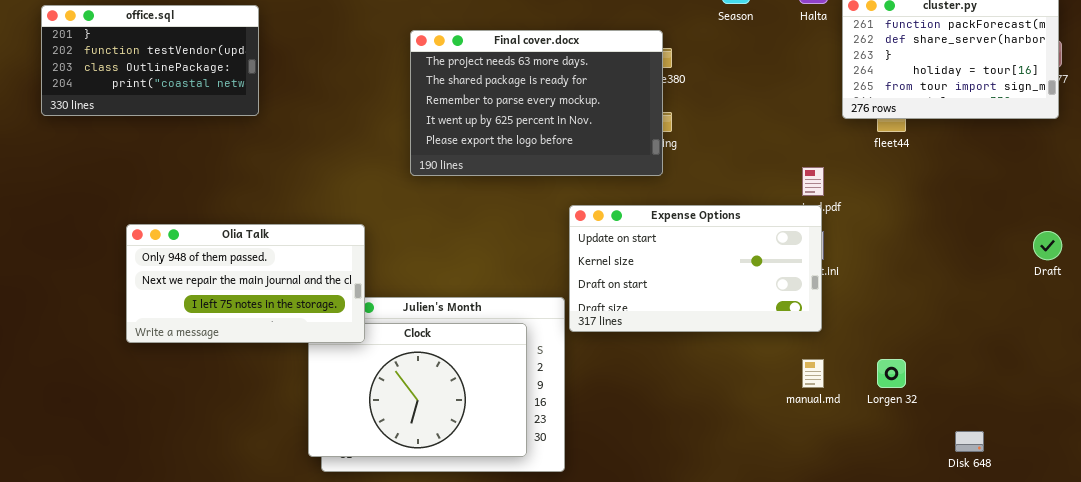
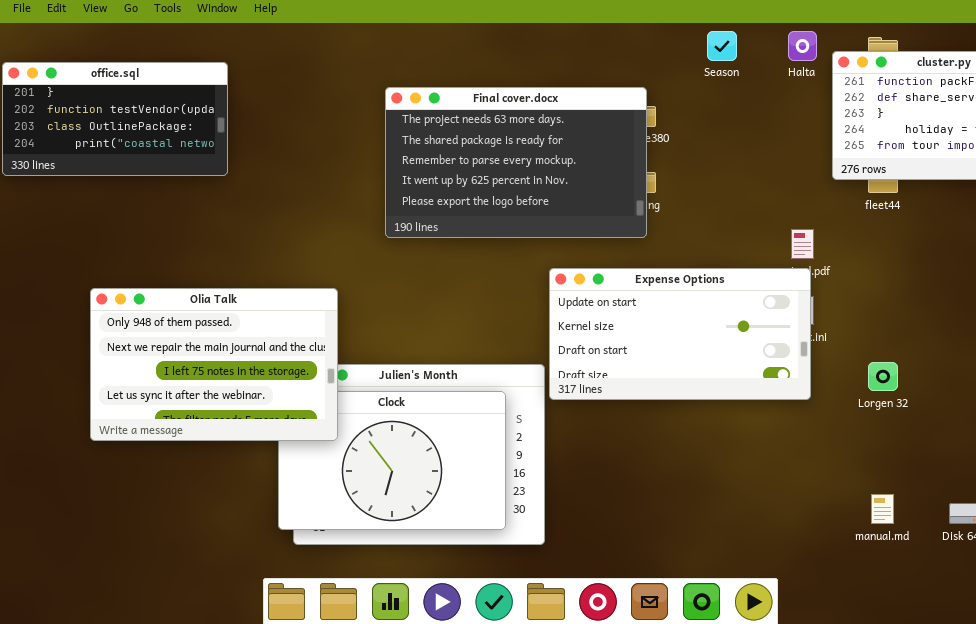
Olia Talk: [126,224,365,343] -> [90,288,338,441], resized
manual.md: [802,359,824,388] -> [871,494,894,524], moved
Lorgen 32: [877,359,906,388] -> [868,362,898,391], moved

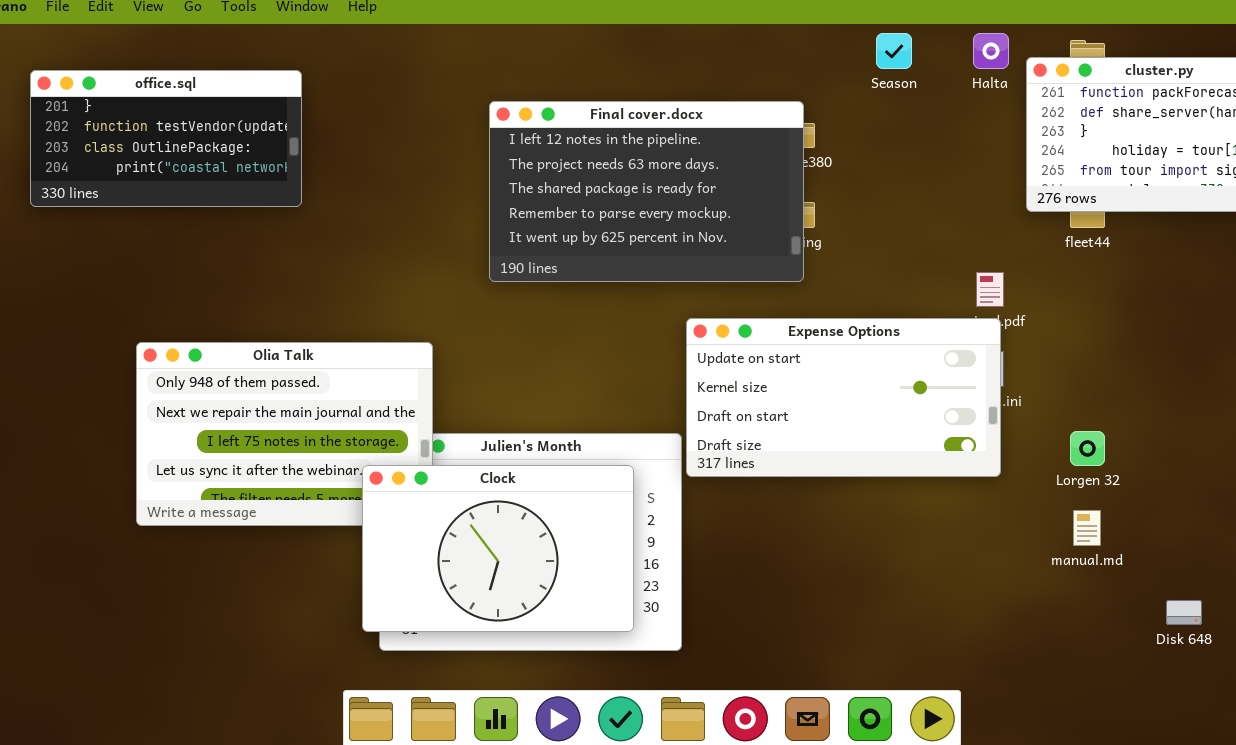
Final cover.docx: [385,87,647,238] -> [489,101,804,282], scrolled up 1 row
Clock: [278,391,506,530] -> [362,465,634,632], raised
manual.md: [871,494,894,524] -> [1073,510,1101,546], moved

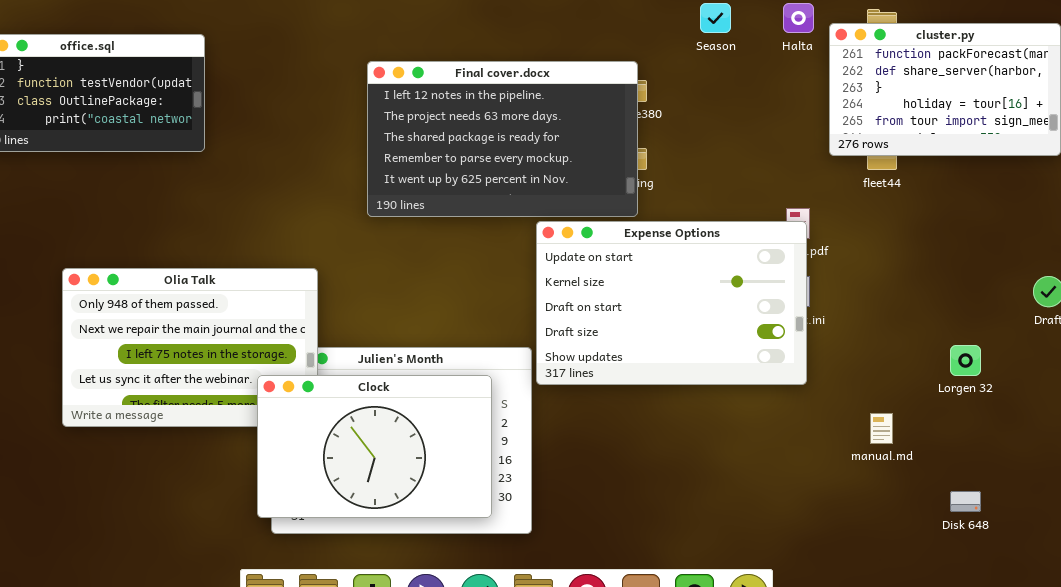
Expense Options: [686,318,1001,477] -> [536,221,807,385], resized
Lorgen 32: [1070,431,1105,466] -> [950,345,981,376], moved

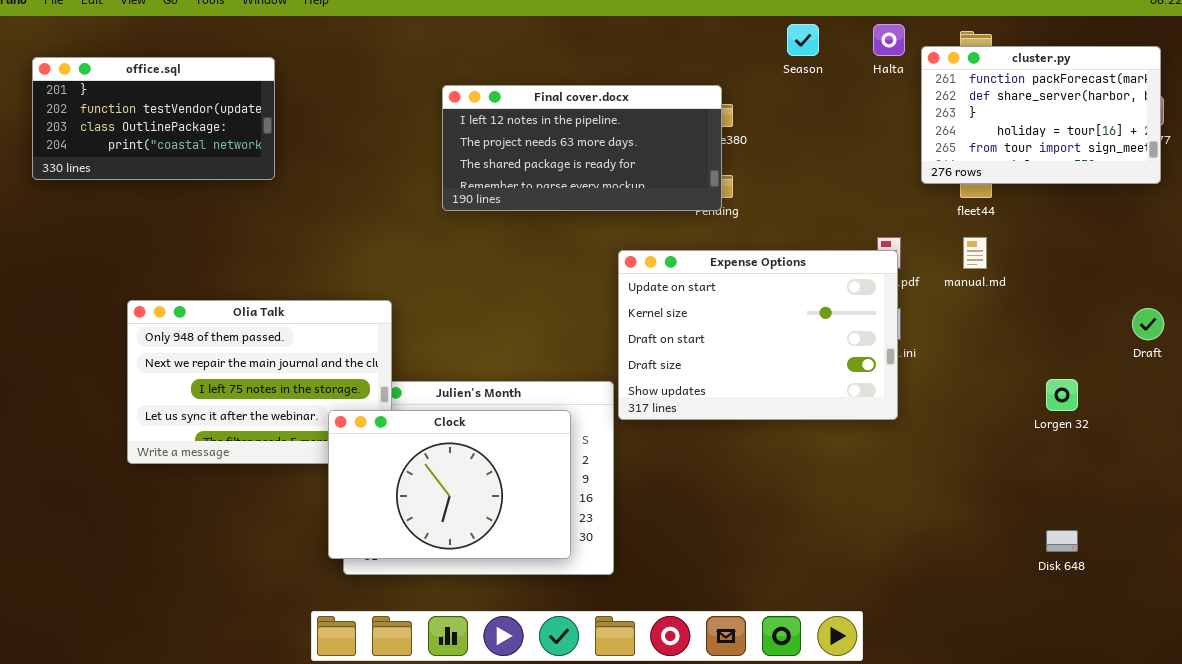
Final cover.docx: [367,61,638,217] -> [442,85,722,211], resized
manual.md: [870,413,893,444] -> [963,237,987,269], moved

